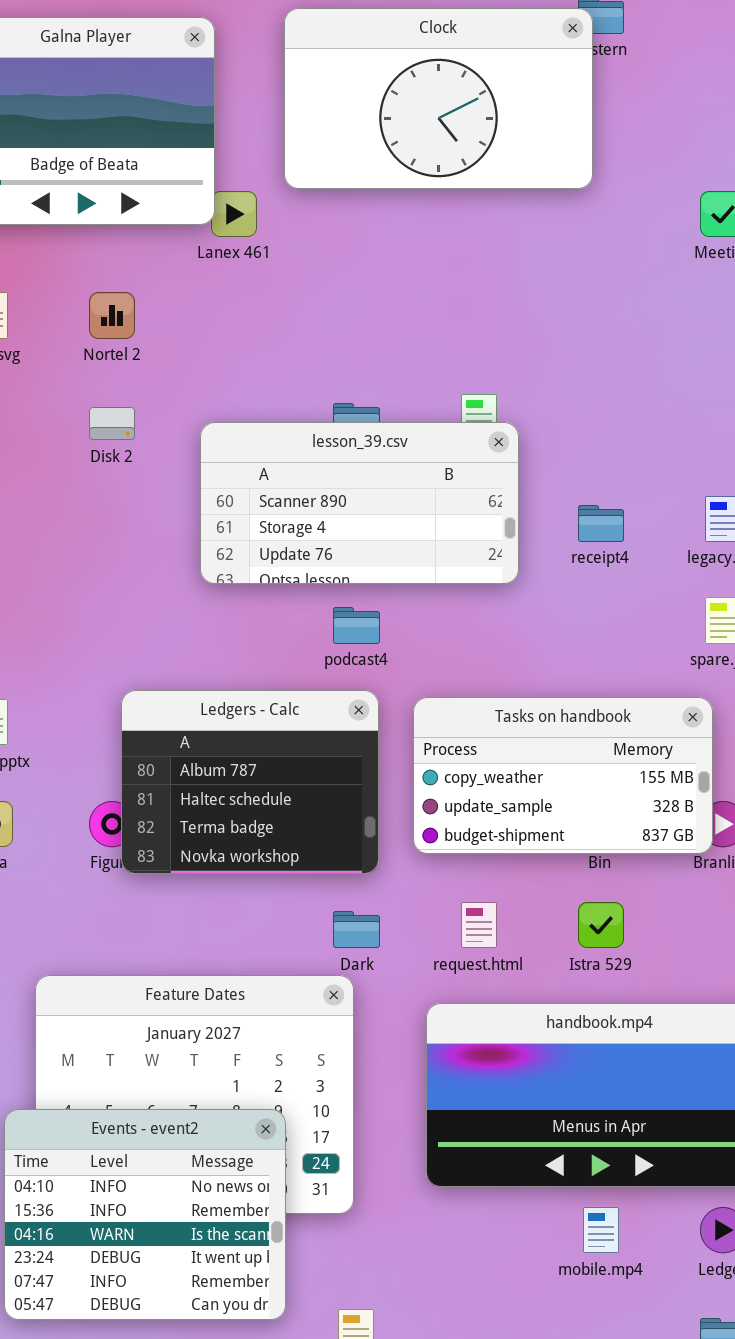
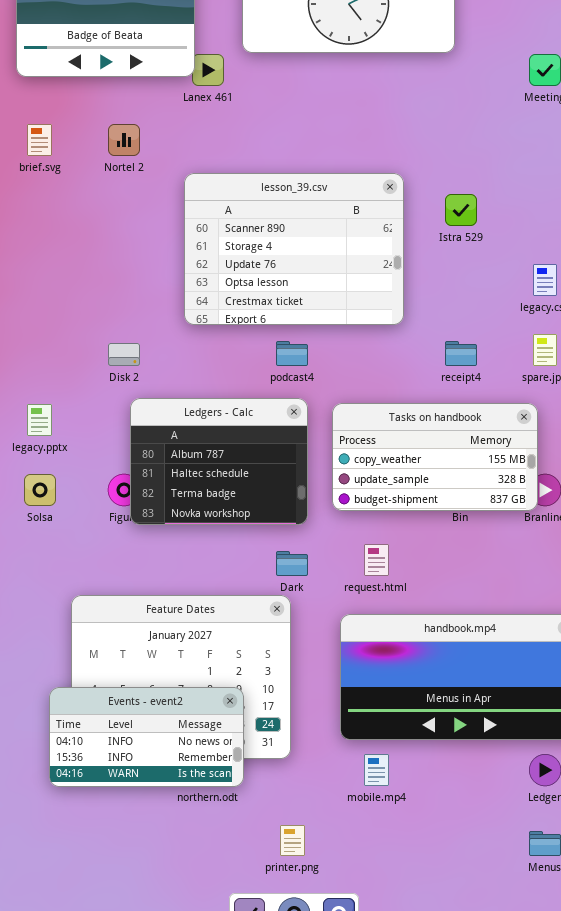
Disk 2: [89,407,135,440] -> [108,343,140,366], moved
lesson_39.csv: [200,422,519,584] -> [184,173,404,325], resized
receipt4: [578,505,624,542] -> [445,341,477,366], moved
Istra 529: [578,902,624,948] -> [445,194,477,226], moved
Events - event2: [4,1109,286,1320] -> [49,687,244,787], resized
mobile.mp4: [583,1207,619,1253] -> [364,754,389,786], moved

